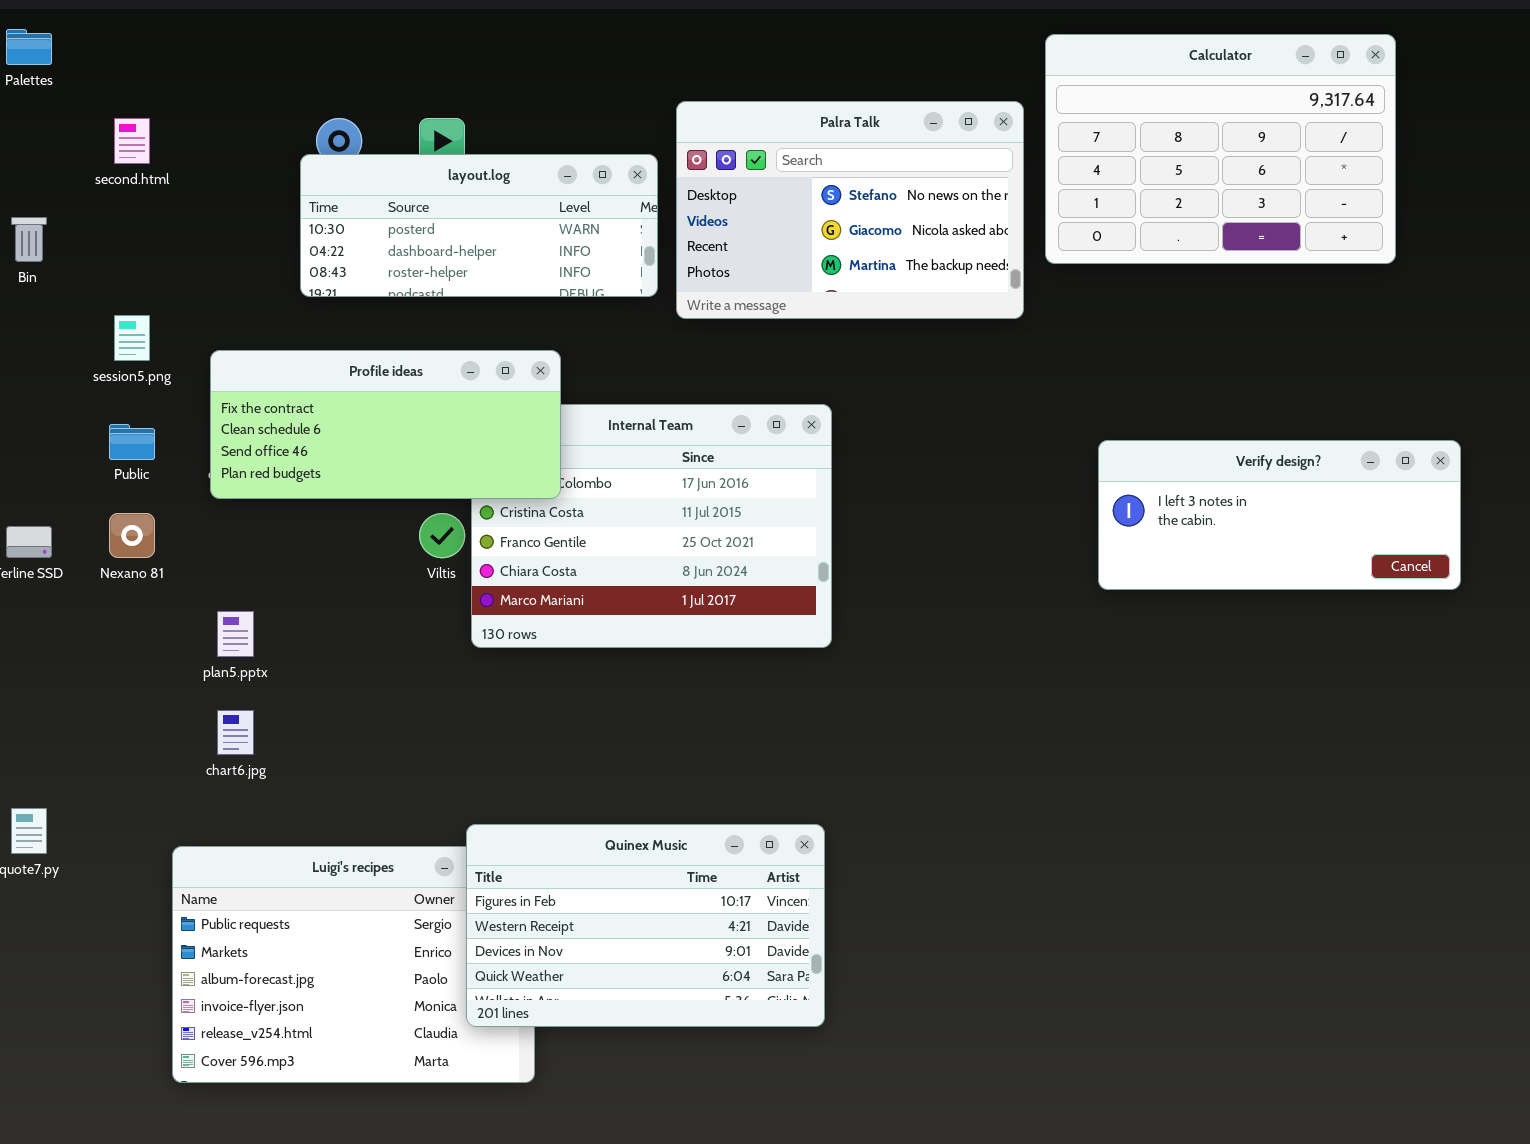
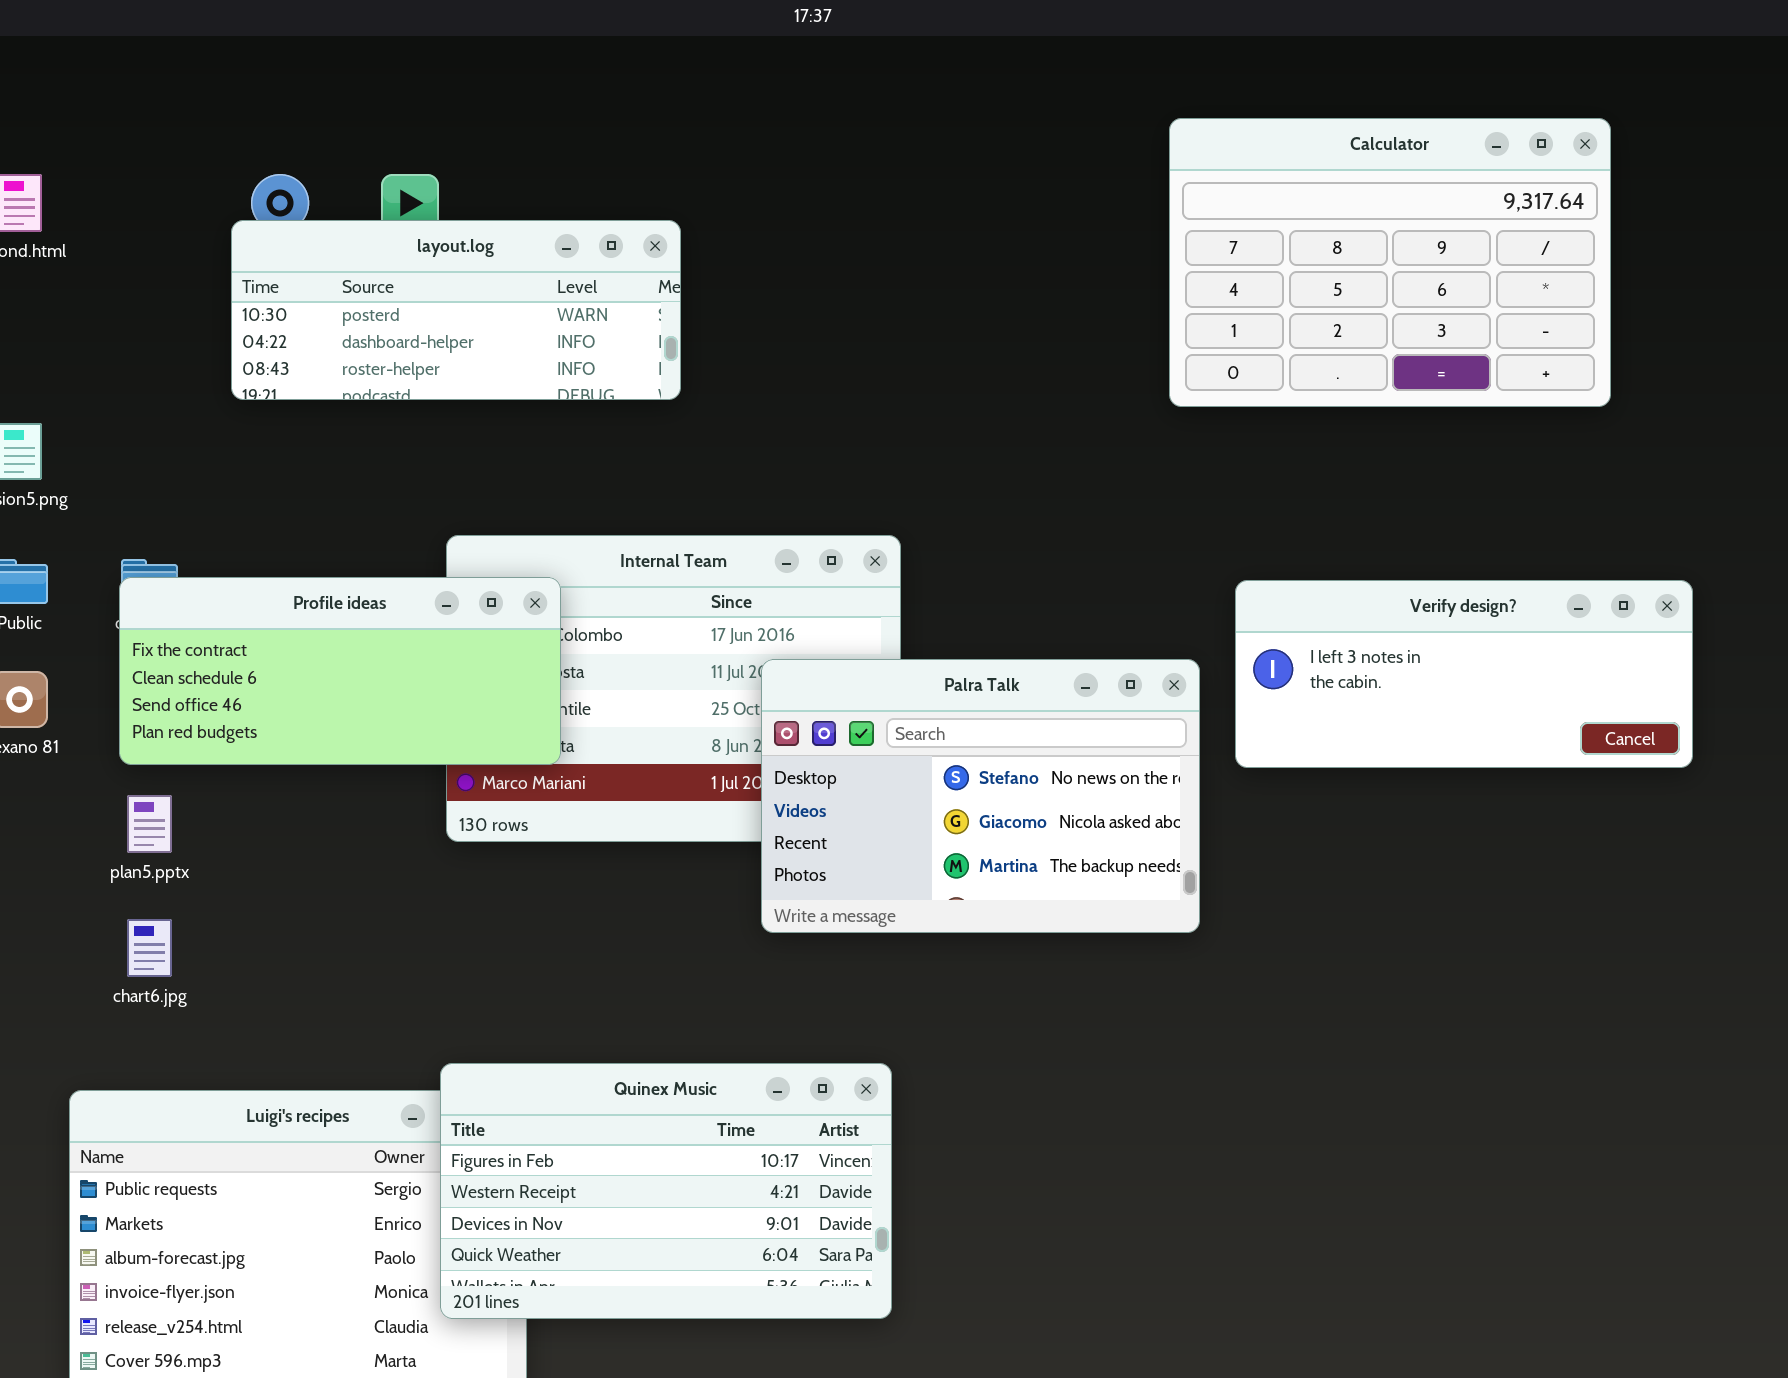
Calculator: [1045,34,1396,264] -> [1169,118,1611,407], moved
Palra Talk: [676,101,1024,319] -> [761,659,1200,933], moved
Profile ideas: [210,350,561,499] -> [119,577,561,765], moved

